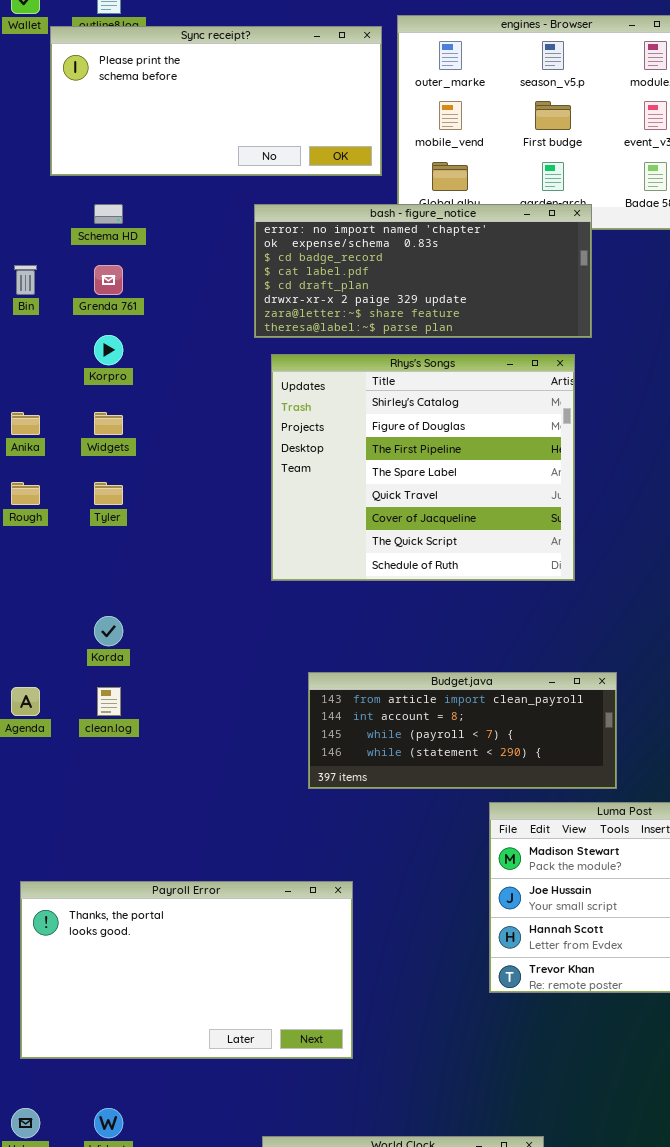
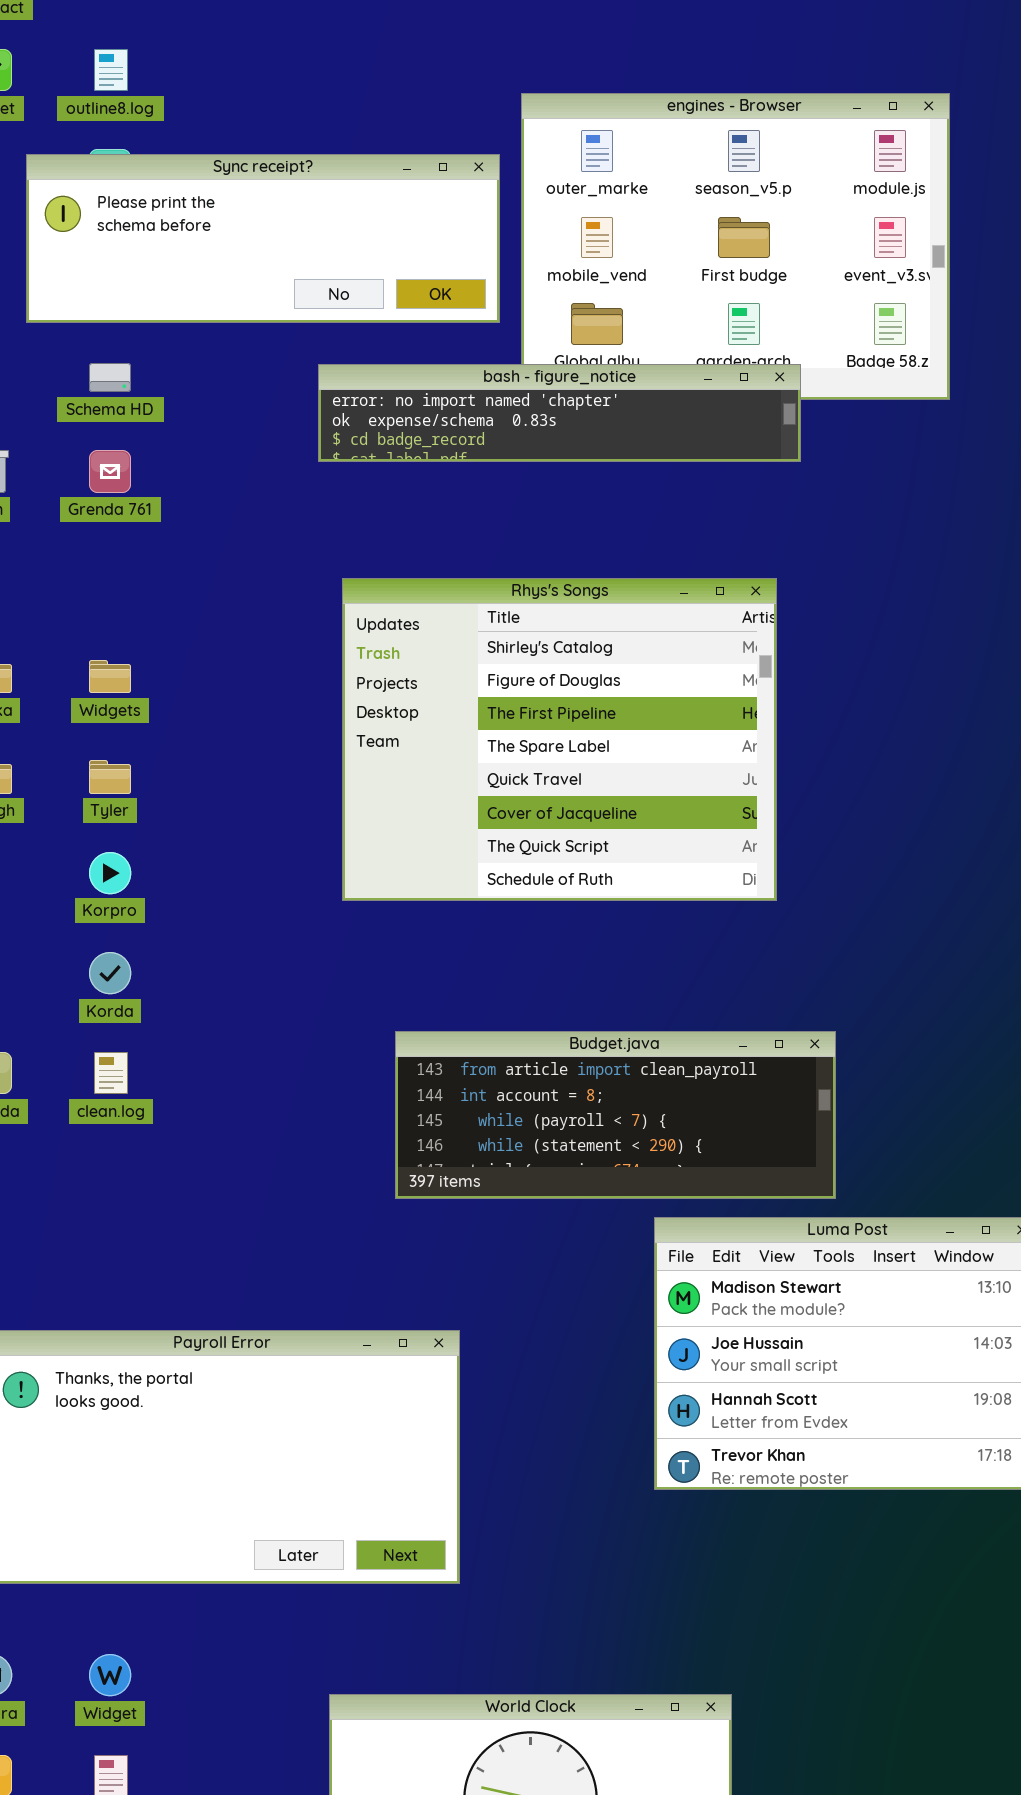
Sync receipt?: [50,26,382,176] -> [26,154,500,323], resized
bash - figure_notice: [254,204,592,338] -> [318,364,801,462], resized
Korpro: [94,335,123,365] -> [89,852,131,894], moved

